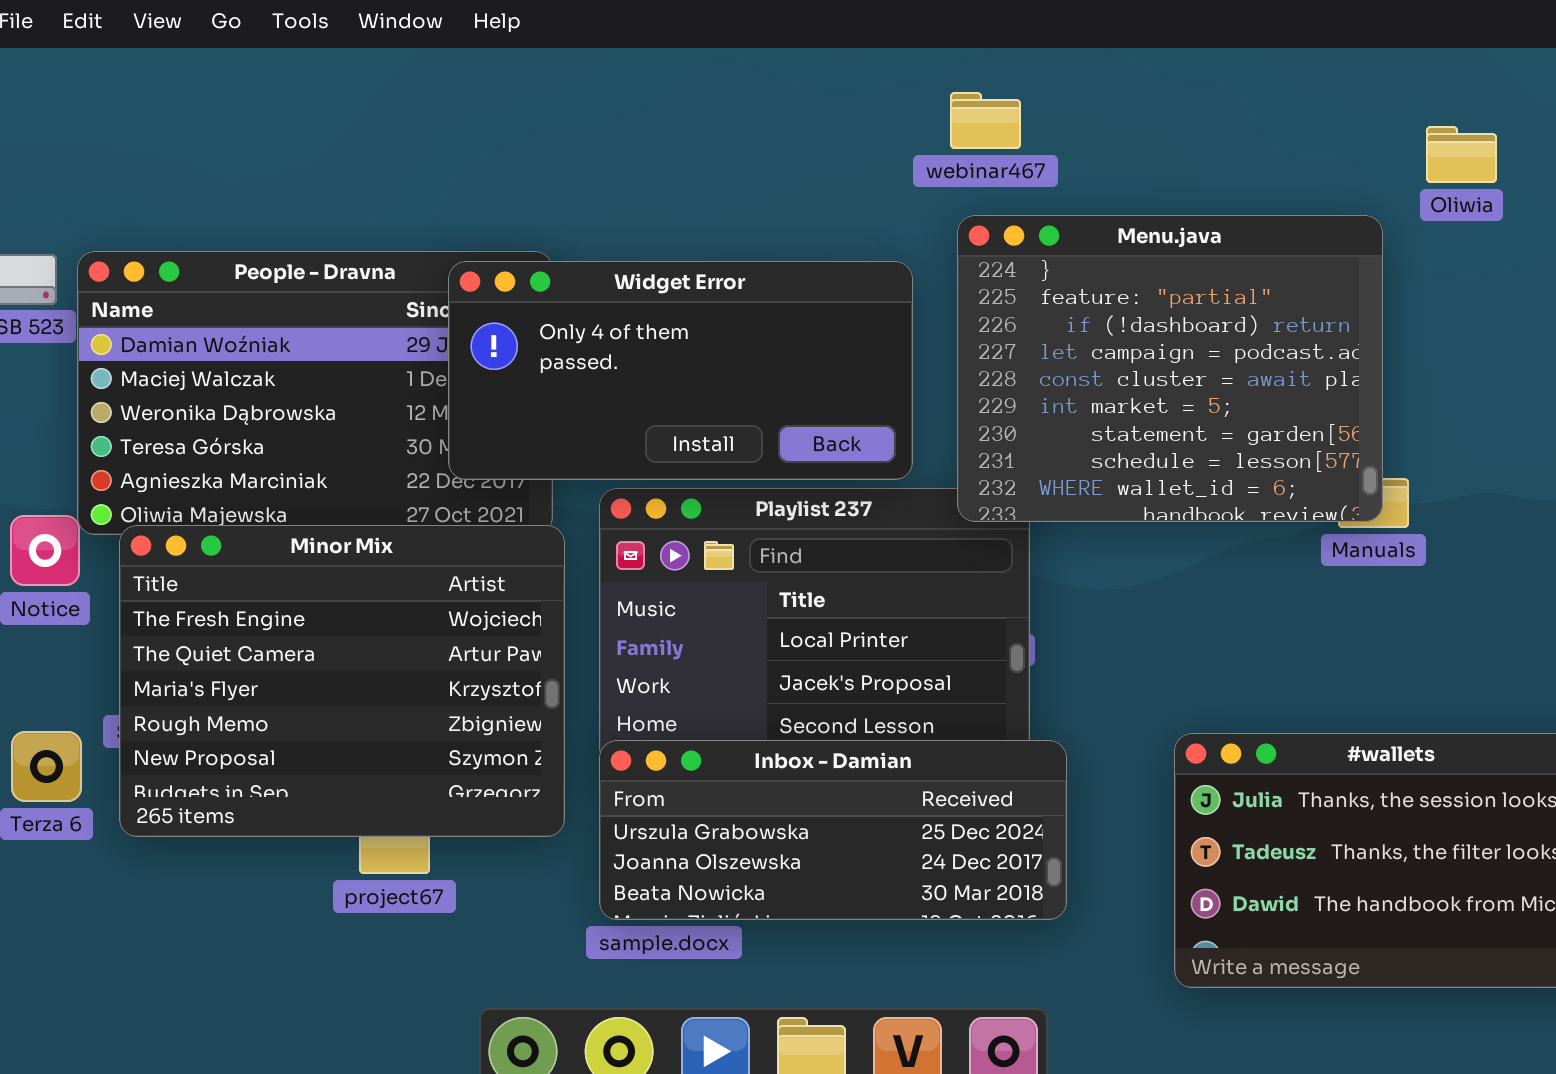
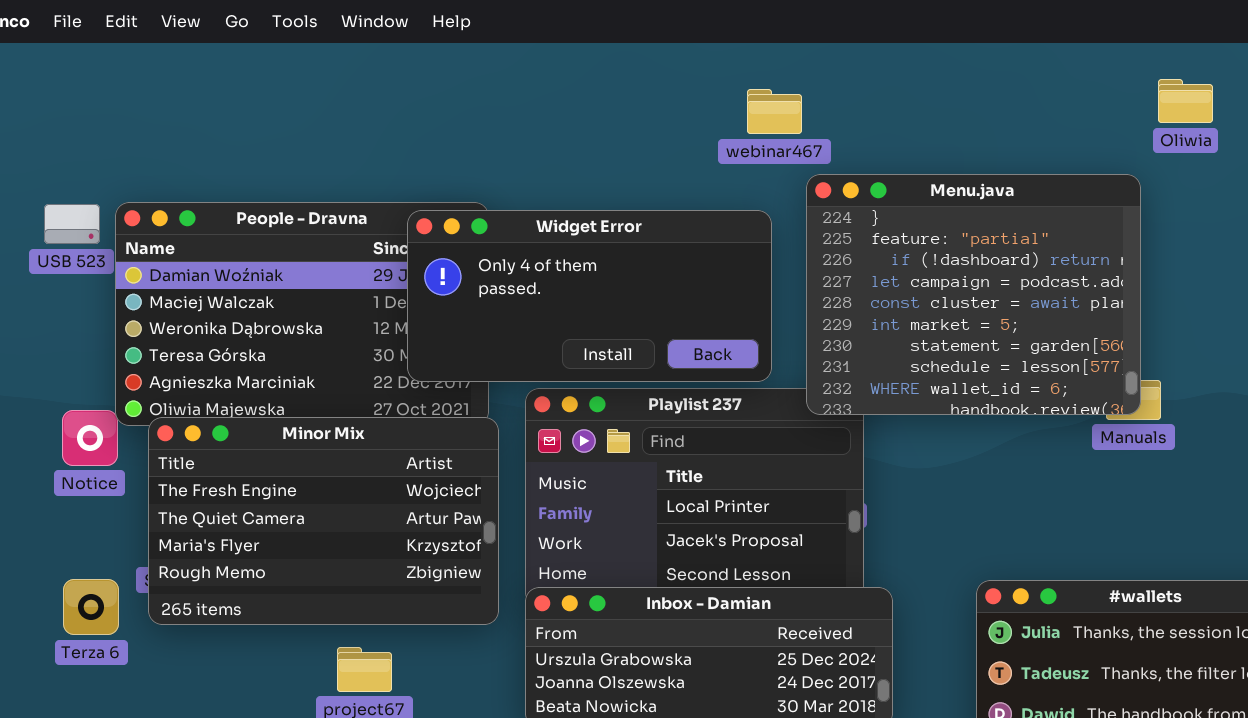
webinar467: [950,92,1021,149] -> [747,89,802,134], moved
Oliwia: [1426,126,1497,183] -> [1158,79,1213,123], moved
Minor Mix: [119,525,565,837] -> [148,417,499,625], resized

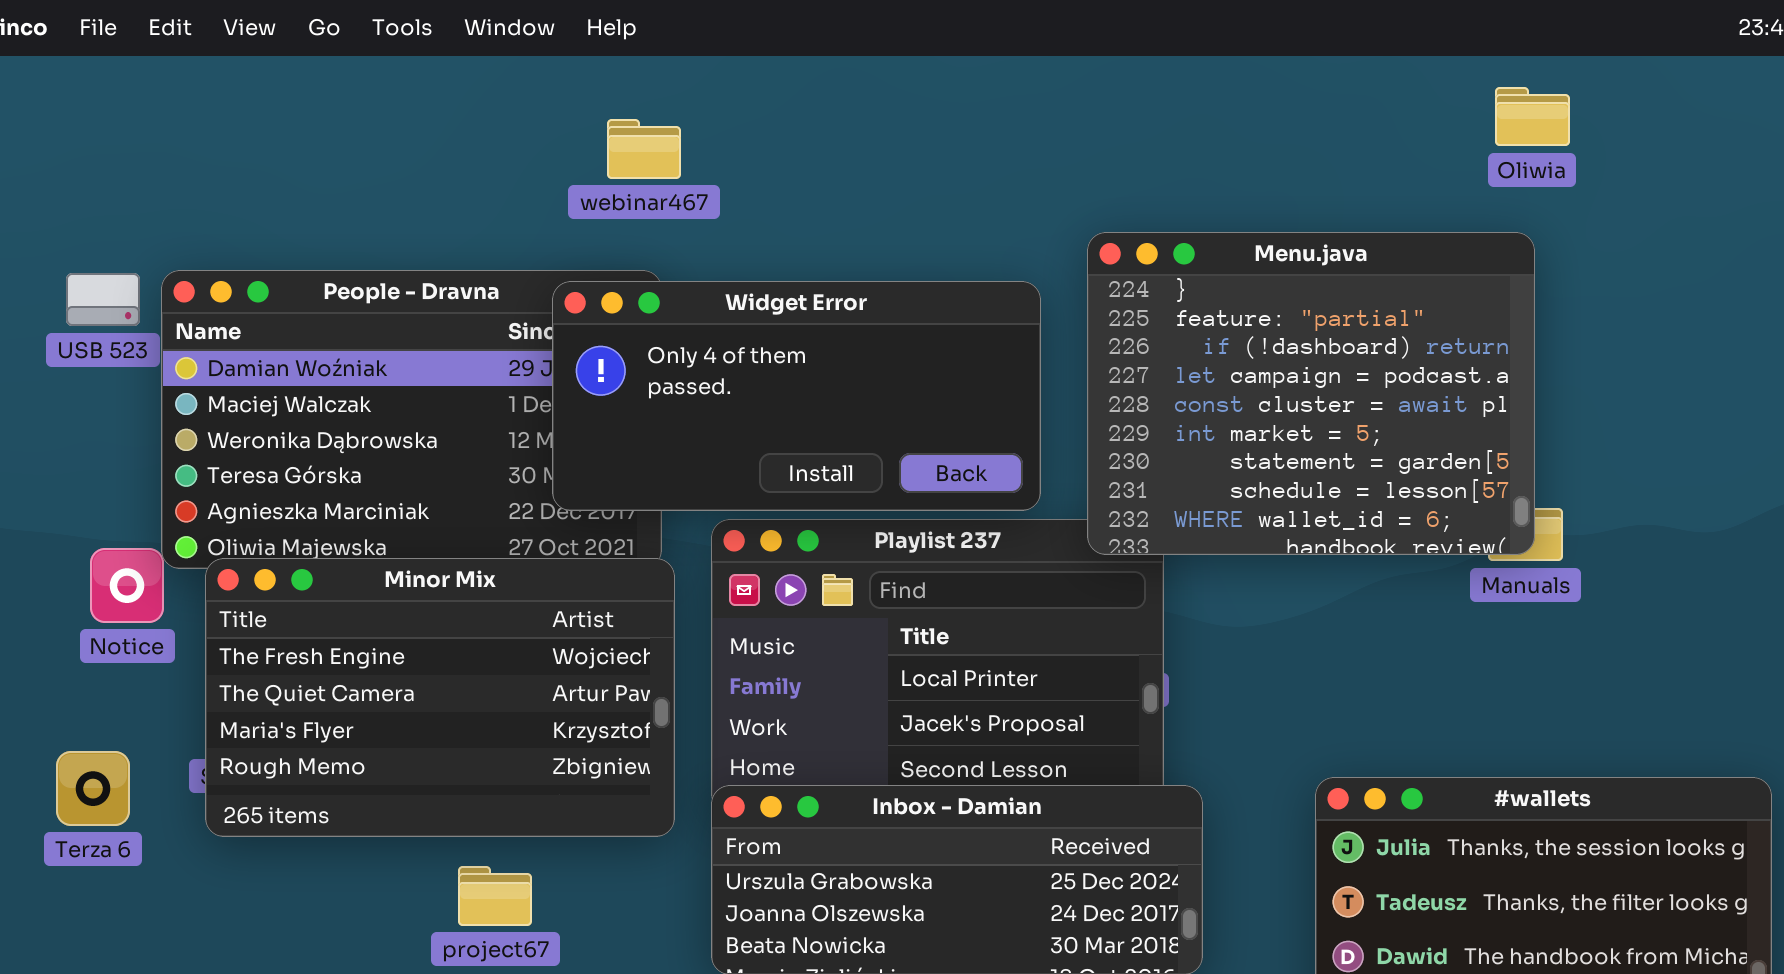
Oliwia: [1158,79,1213,123] -> [1495,87,1570,146], moved
webinar467: [747,89,802,134] -> [607,119,681,179], moved
Terza 6: [63,579,119,635] -> [56,751,130,826], moved

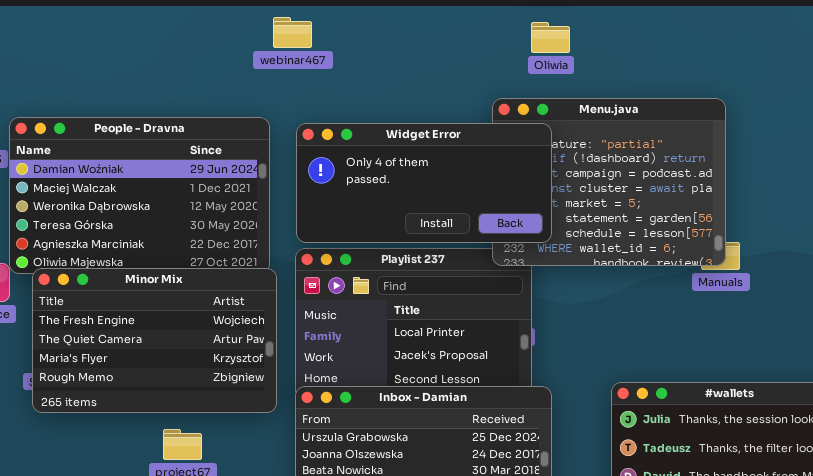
Oliwia: [1495,87,1570,146] -> [531,22,570,53], moved
webinar467: [607,119,681,179] -> [273,17,312,48], moved
Widget Error: [552,281,1041,511] -> [296,123,552,243], moved

